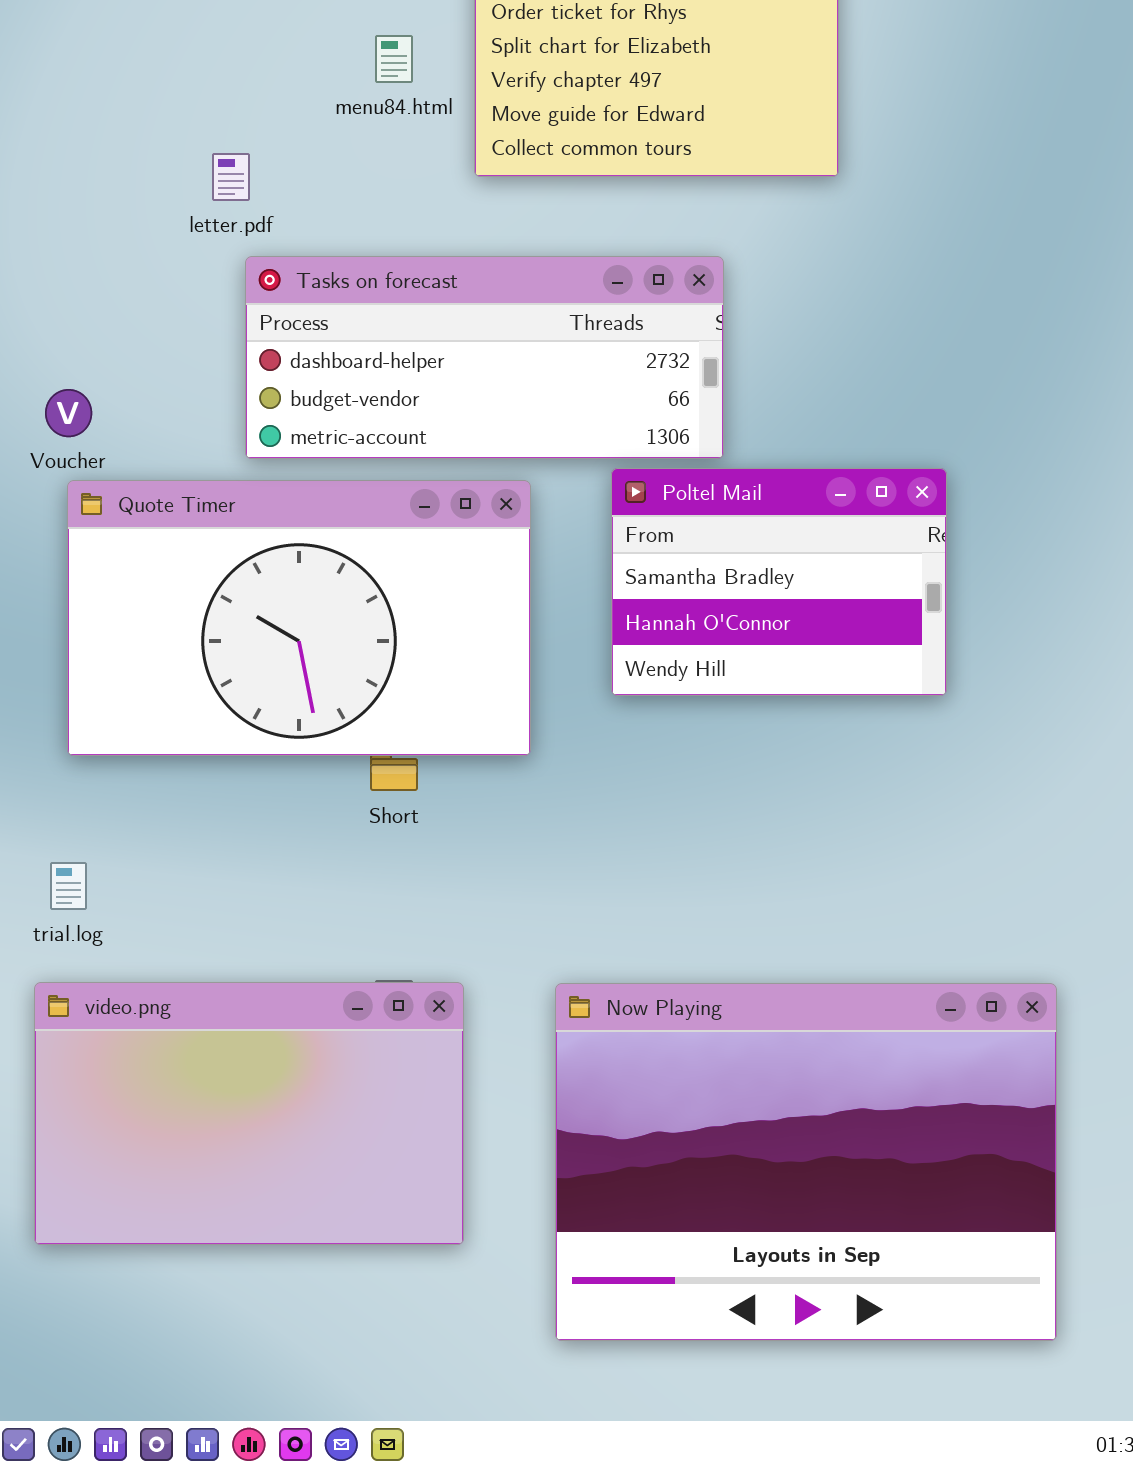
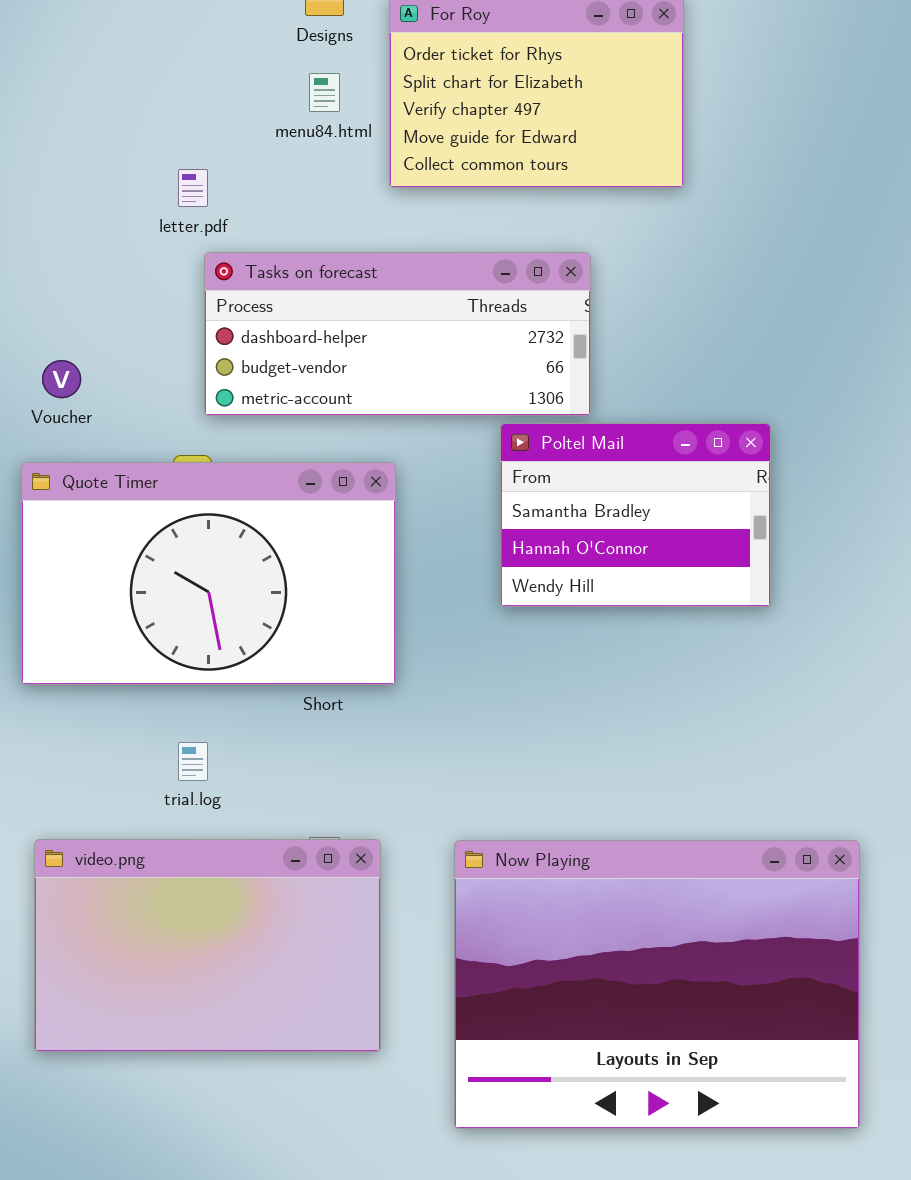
Quote Timer: [67,480,531,756] -> [21,462,396,685], moved
trial.log: [50,862,87,910] -> [178,742,208,781], moved

